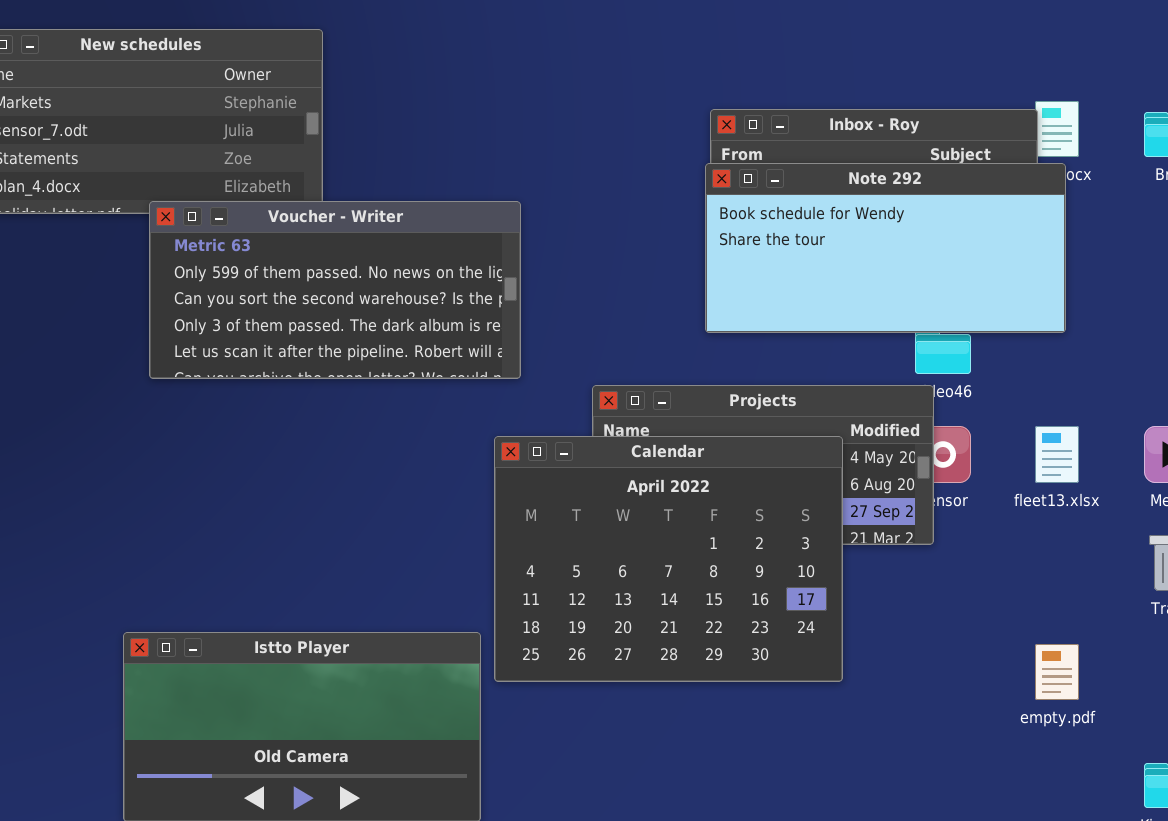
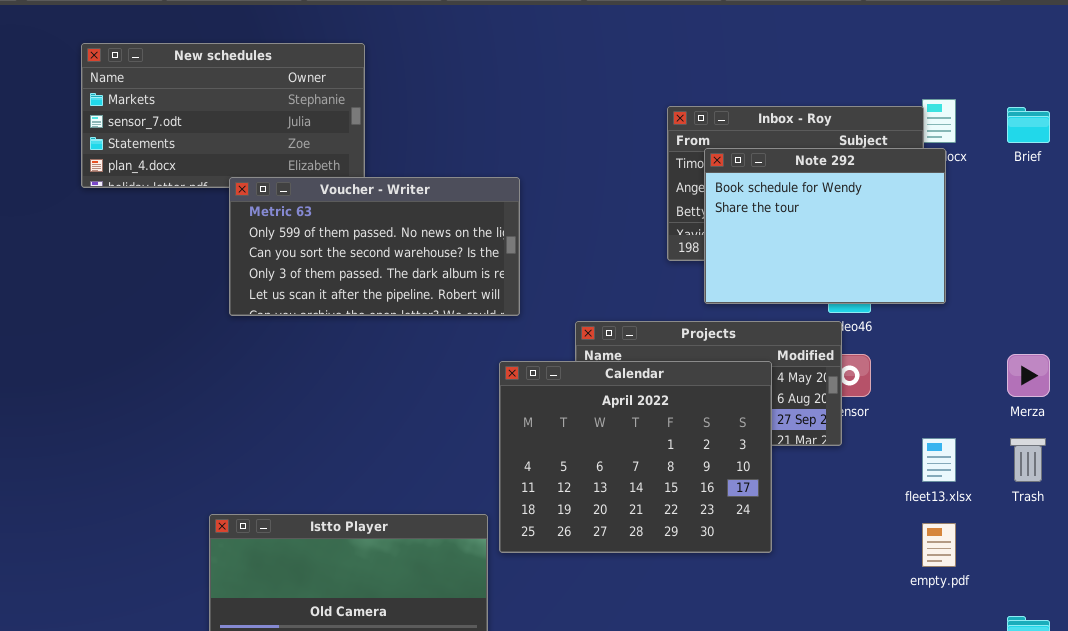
Note 292: [705,163,1066,333] -> [704,148,946,304], resized
fleet13.xlsx: [1035,426,1079,483] -> [922,438,956,482], moved

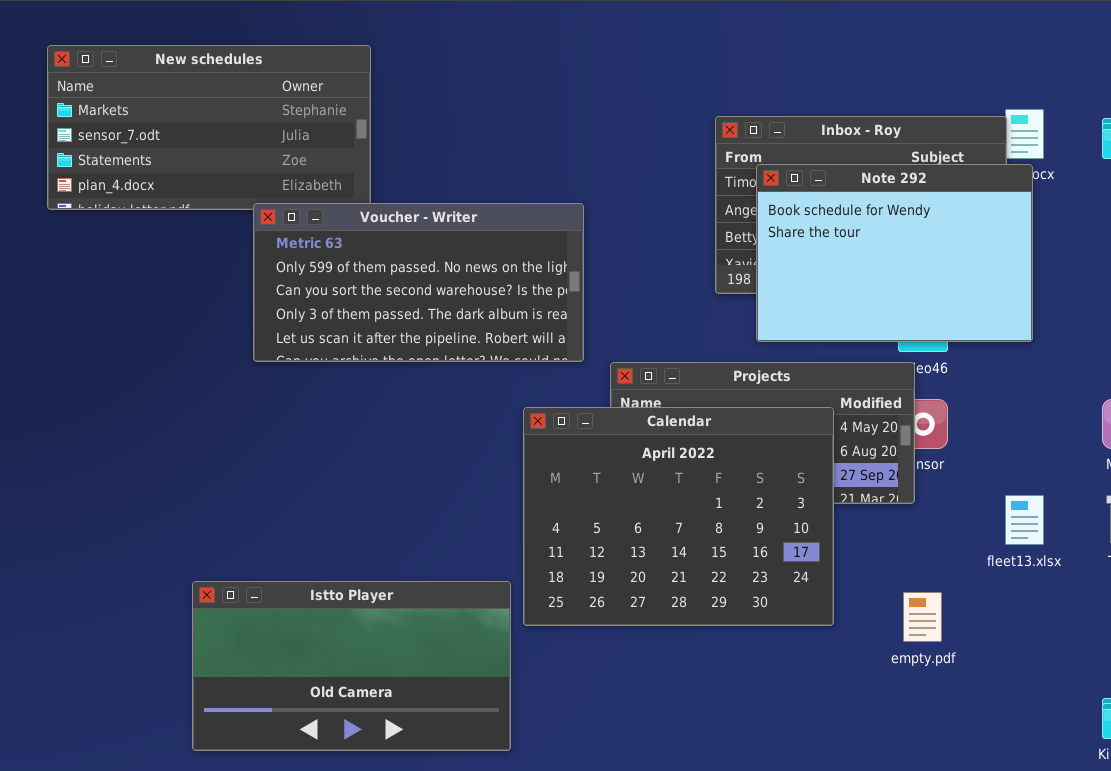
Voucher - Writer: [229,177,520,316] -> [253,203,584,362], moved
empty.pdf: [922,523,956,567] -> [903,592,942,642], moved

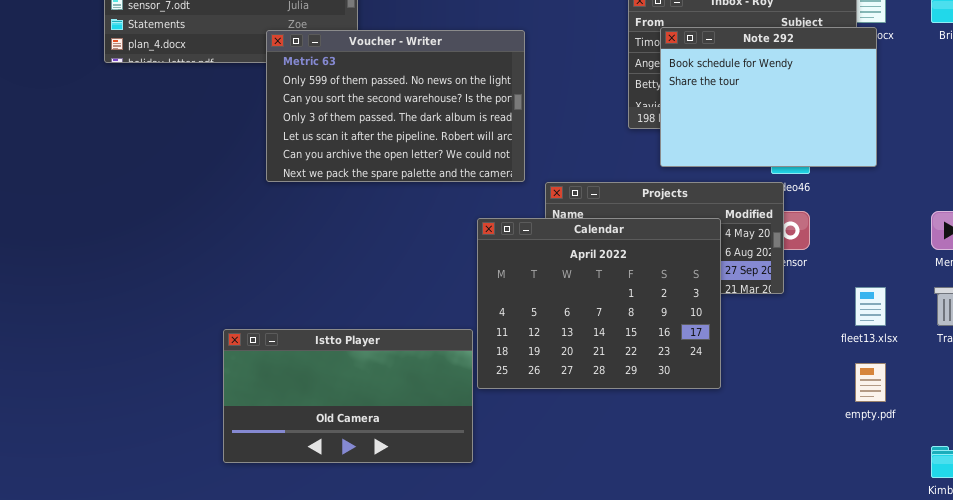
Voucher - Writer: [253,203,584,362] -> [266,30,525,182], resized
Istto Player: [192,581,511,751] -> [223,329,473,463], moved
empty.pdf: [903,592,942,642] -> [855,363,886,402], moved

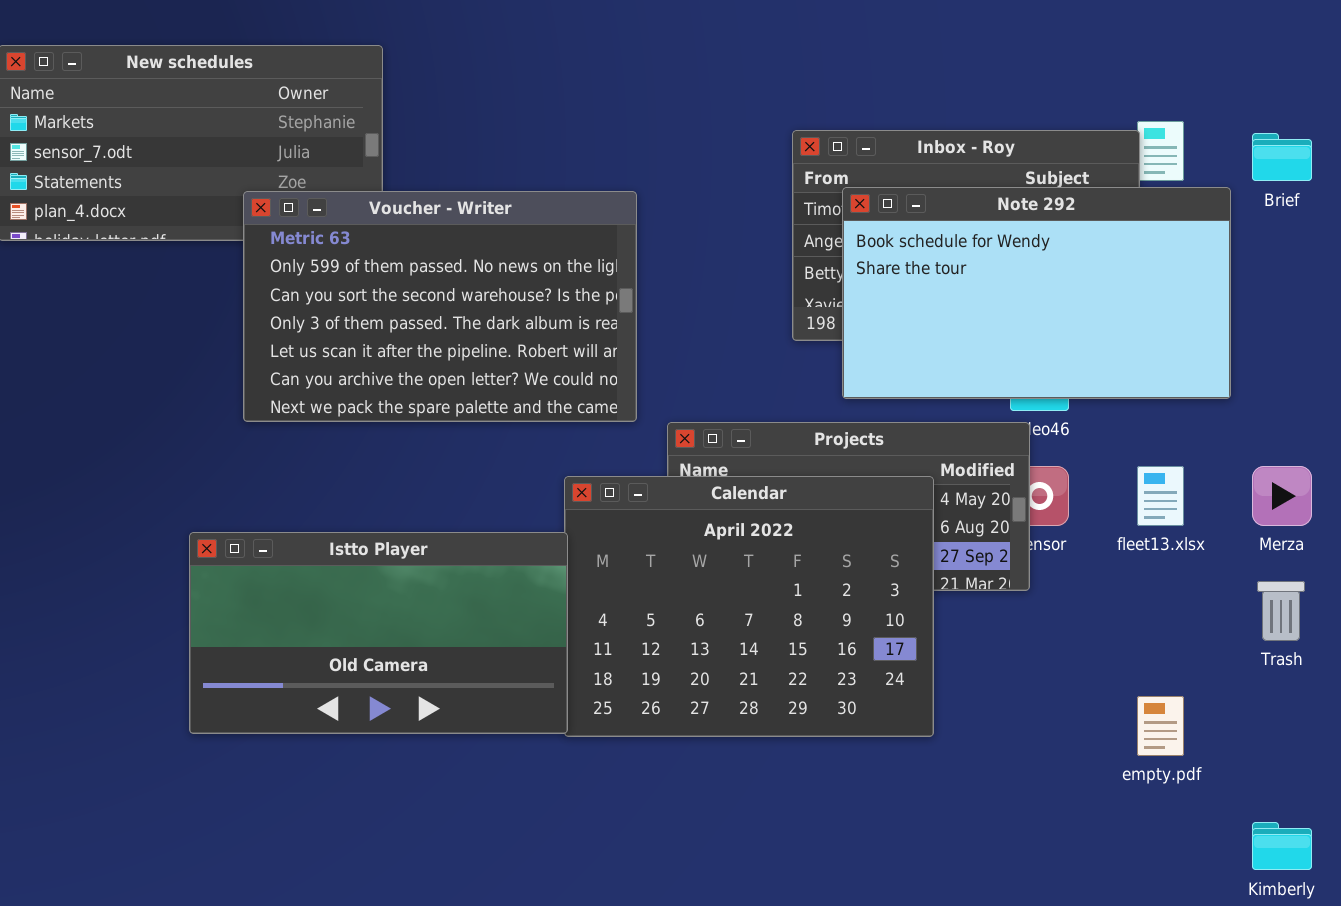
Note 292: [660,27,877,167] -> [842,187,1231,399], resized
fleet13.xlsx: [855,287,886,326] -> [1137,466,1184,526], moved
Istto Player: [223,329,473,463] -> [189,532,568,734], moved

